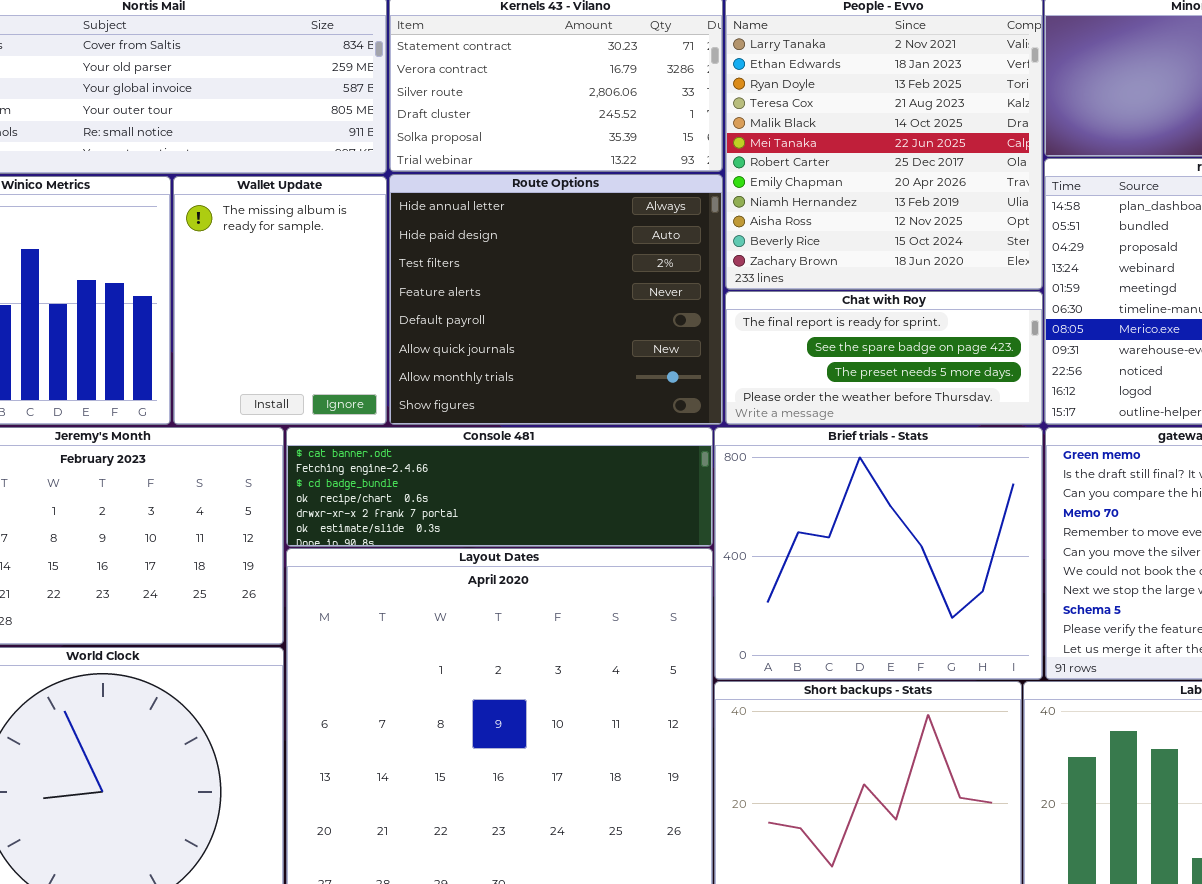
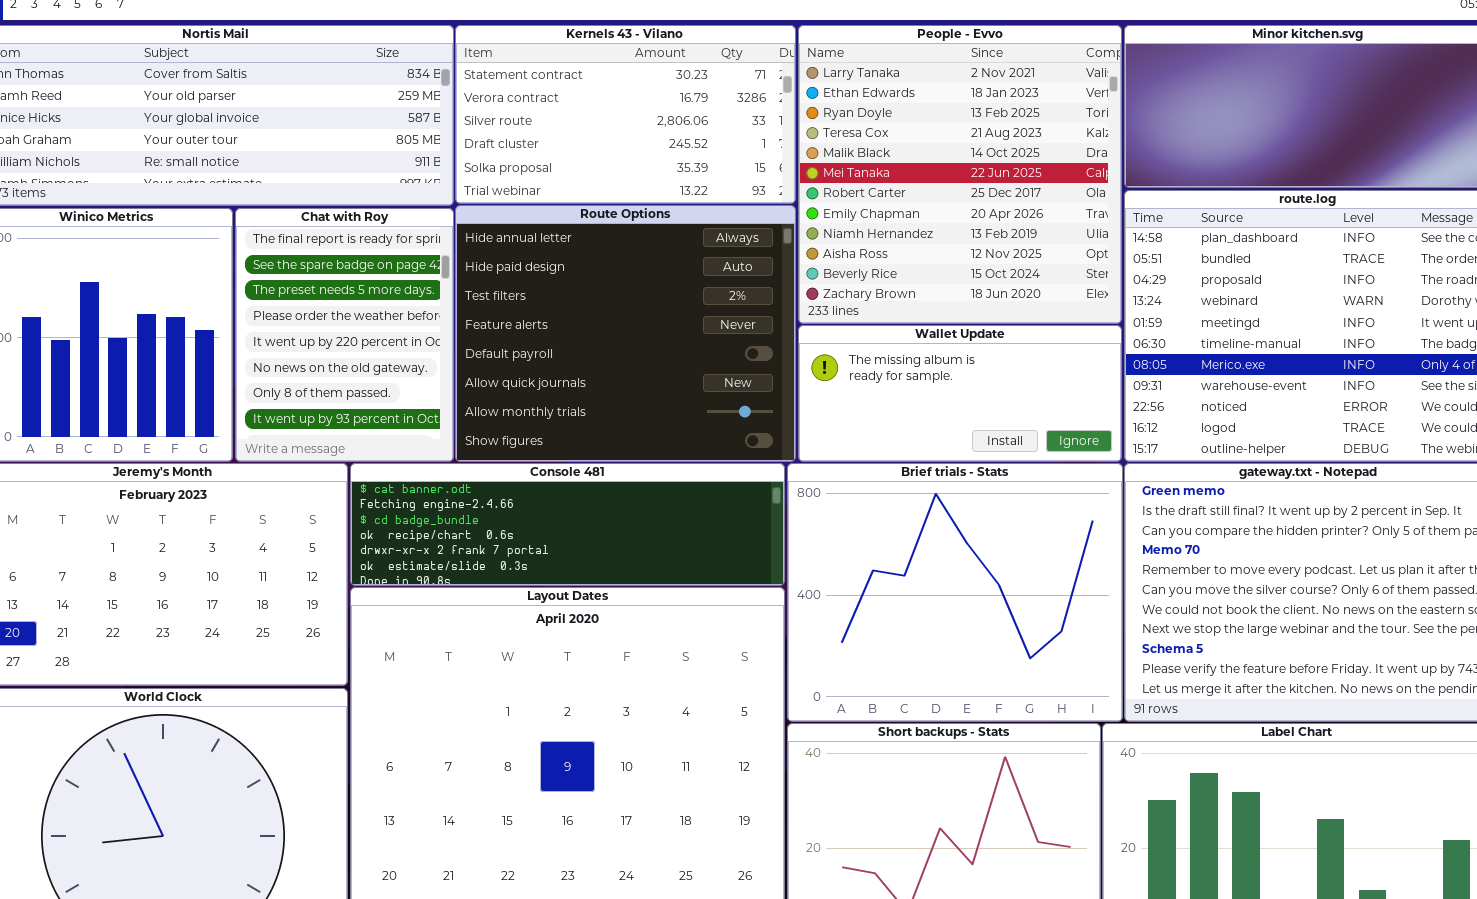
Wallet Update: [173,176,387,425] -> [798,325,1122,462], moved, resized
Chat with Roy: [725,291,1043,425] -> [235,208,454,462], moved, resized

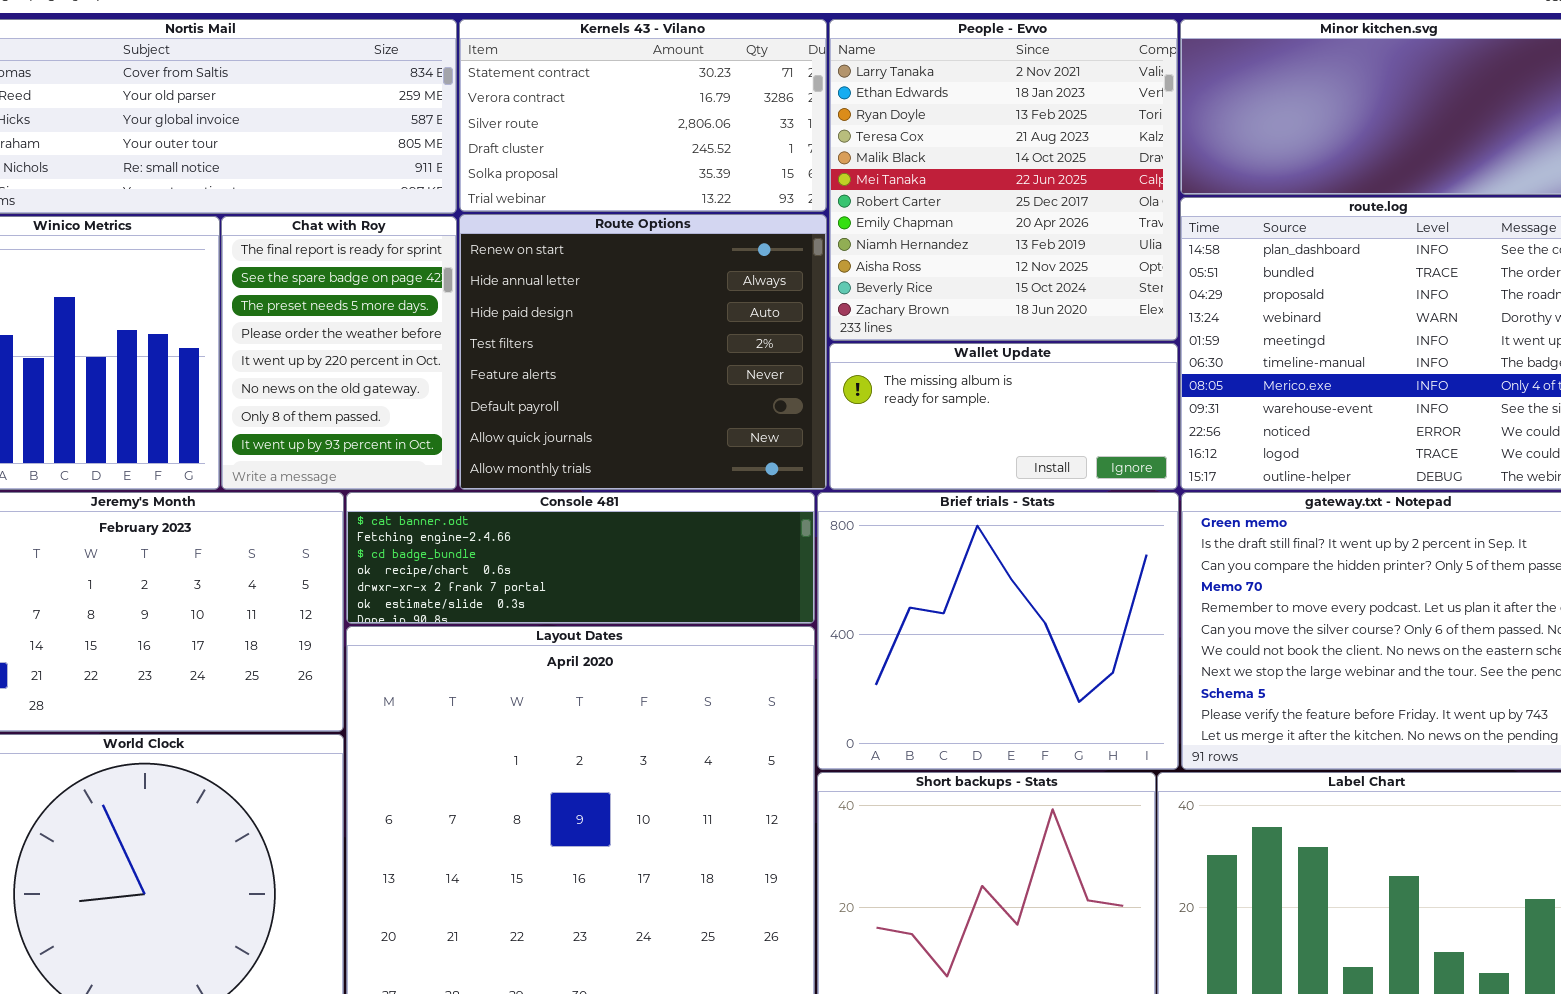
Route Options: [455,205,796,462] -> [459,214,827,490], scrolled up 1 row

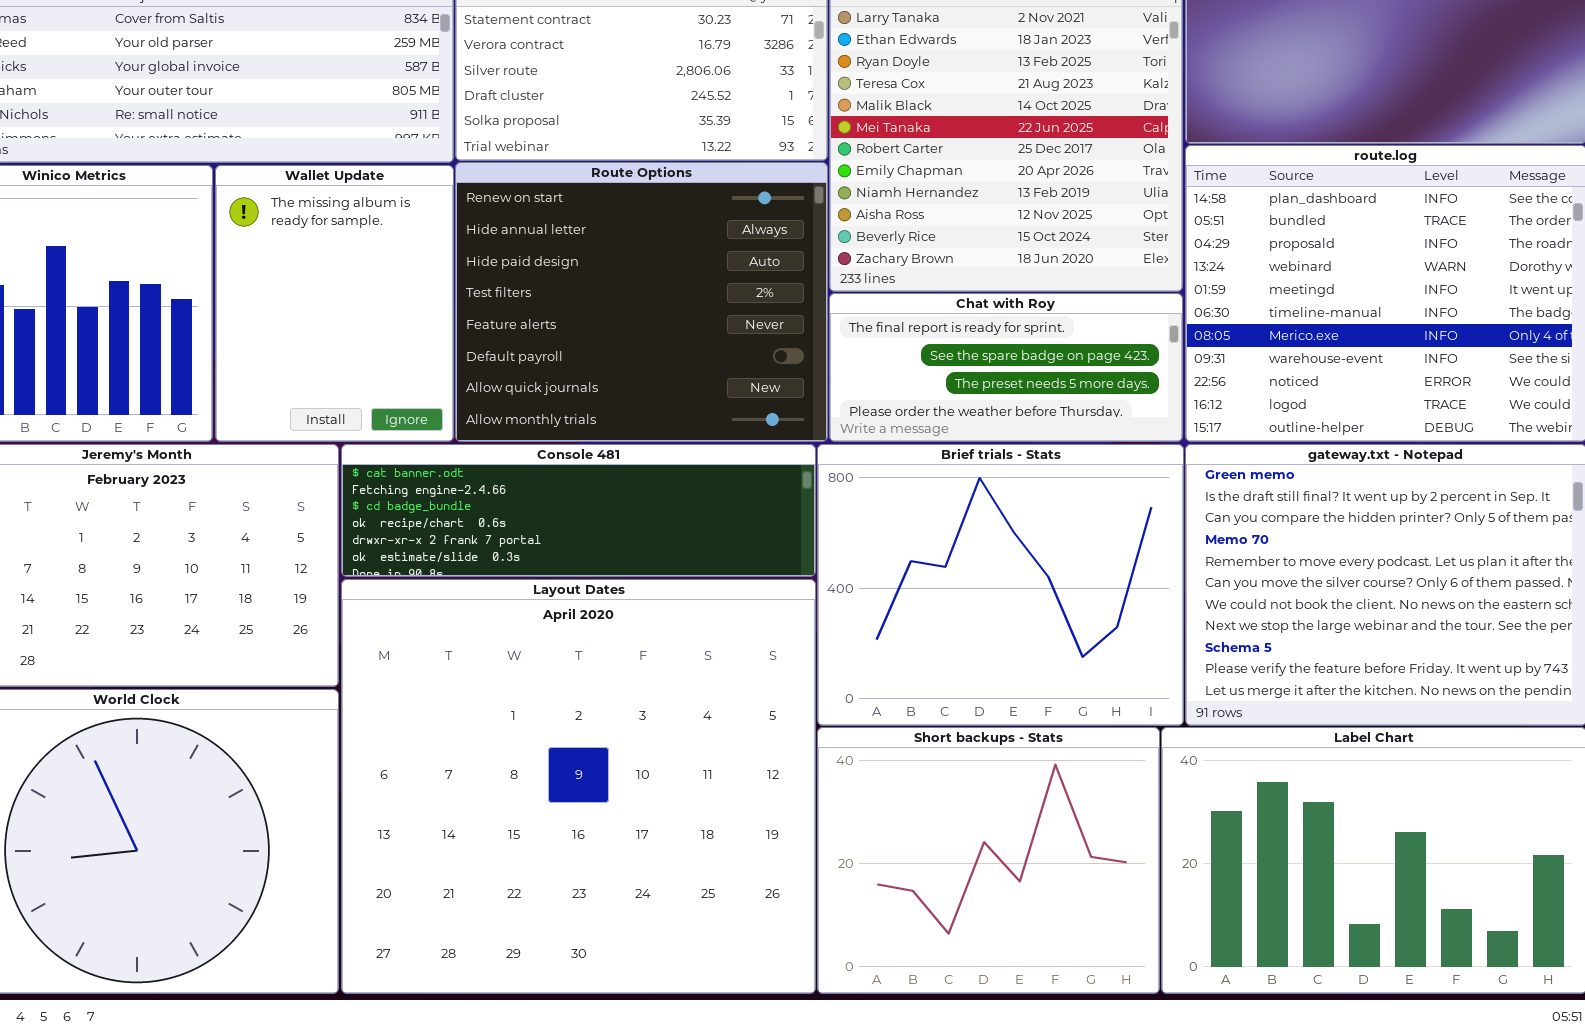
Chat with Roy: [221,216,457,490] -> [829,293,1183,442], moved, resized
Wallet Update: [829,343,1178,490] -> [215,165,454,442], moved, resized

